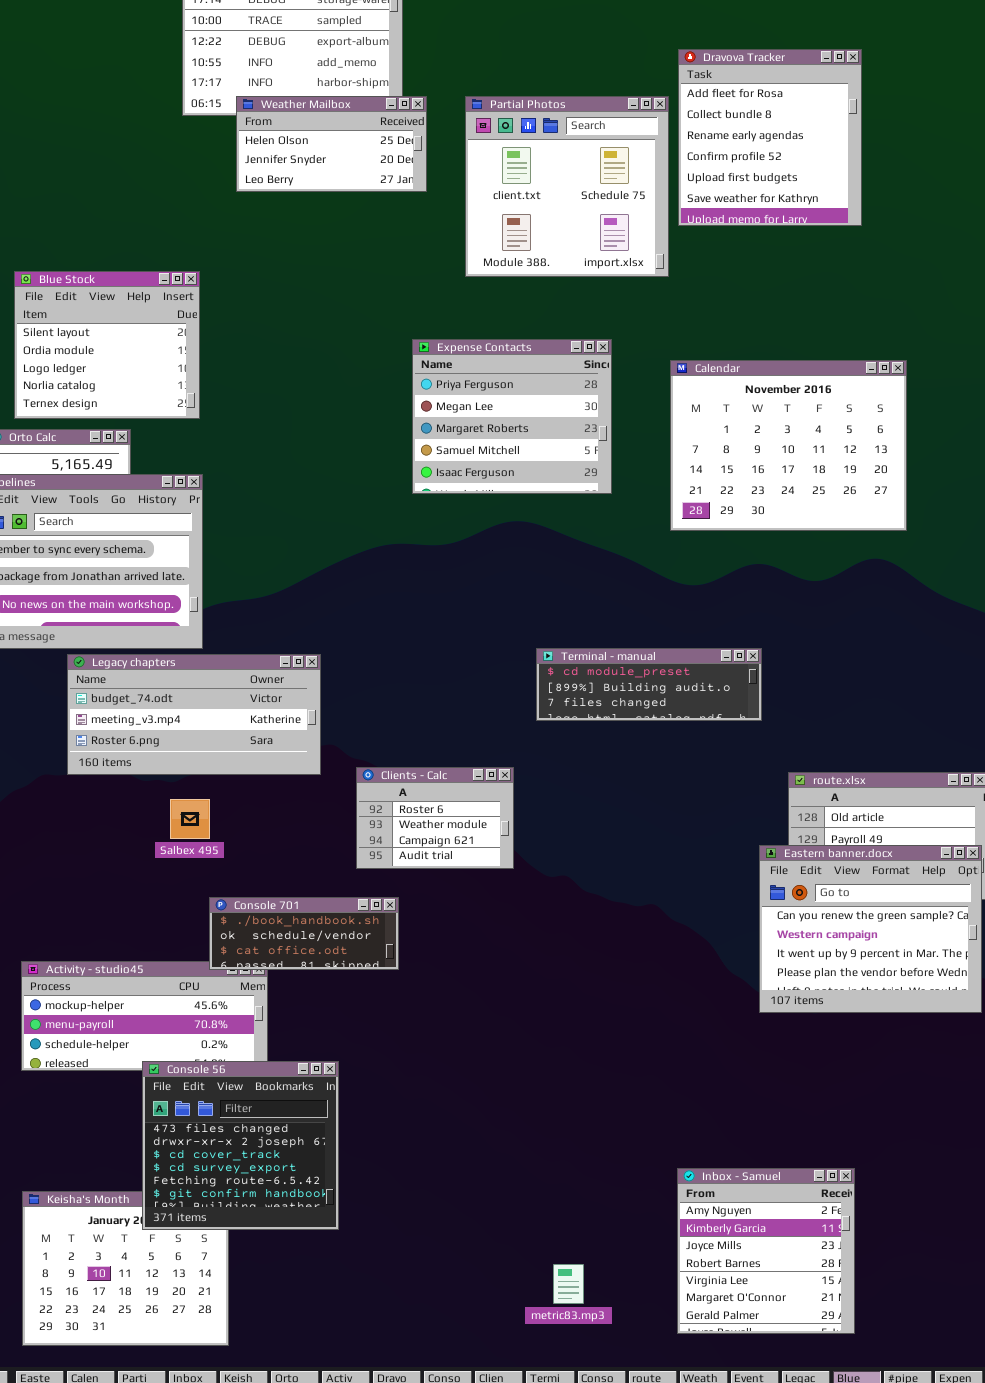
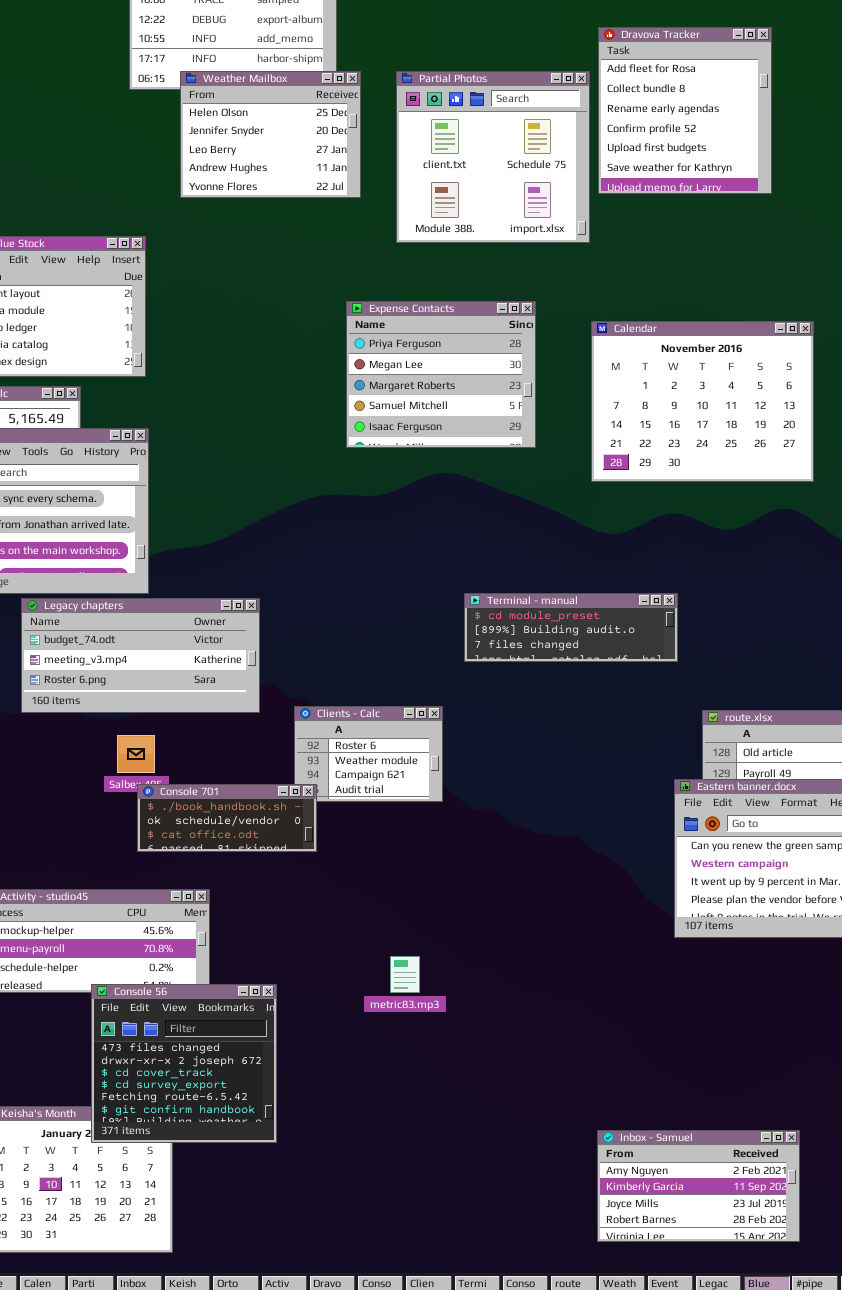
Weather Mailbox: [236,96,427,192] -> [180,71,361,198], resized
Console 701: [209,897,399,970] -> [137,784,317,852], moved
Inbox - Samuel: [677,1168,855,1334] -> [597,1130,800,1242], resized
metric83.mp3: [553,1264,584,1304] -> [390,956,420,993], moved

